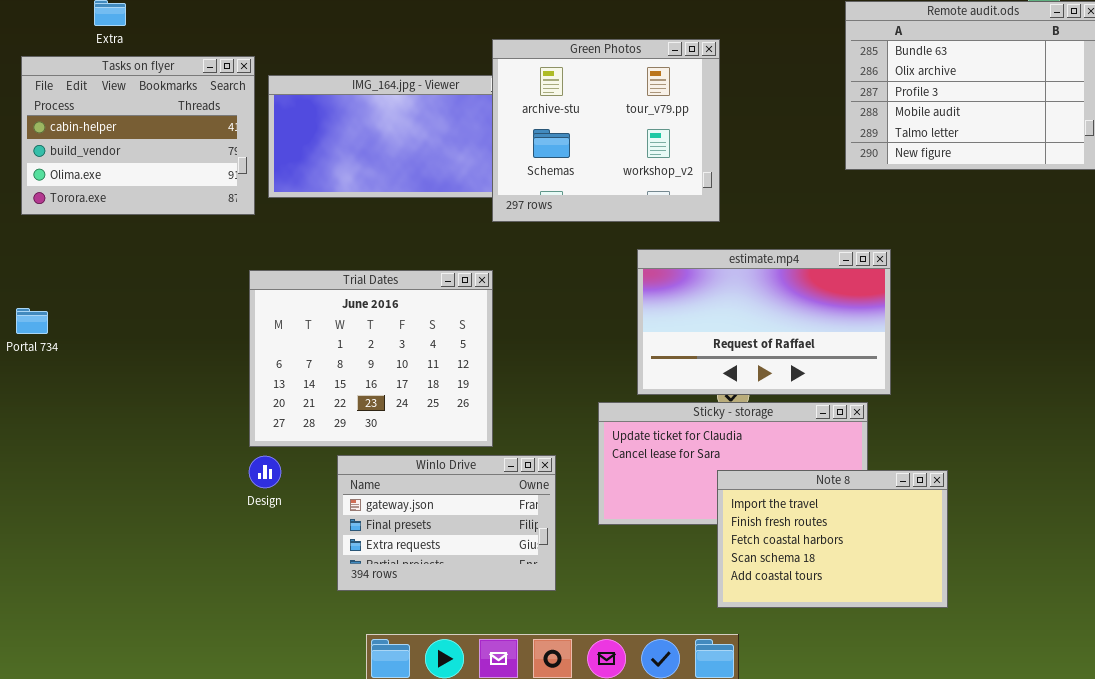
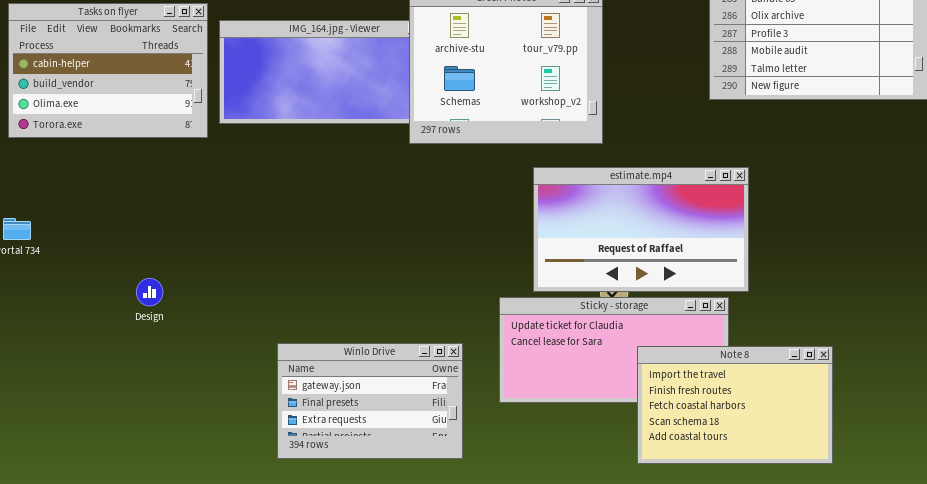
Trial Dates: [249,270,493,447] -> none, closed
Design: [249,456,281,488] -> [136,278,163,306], moved
Note 8: [717,470,948,608] -> [637,346,833,464], moved

